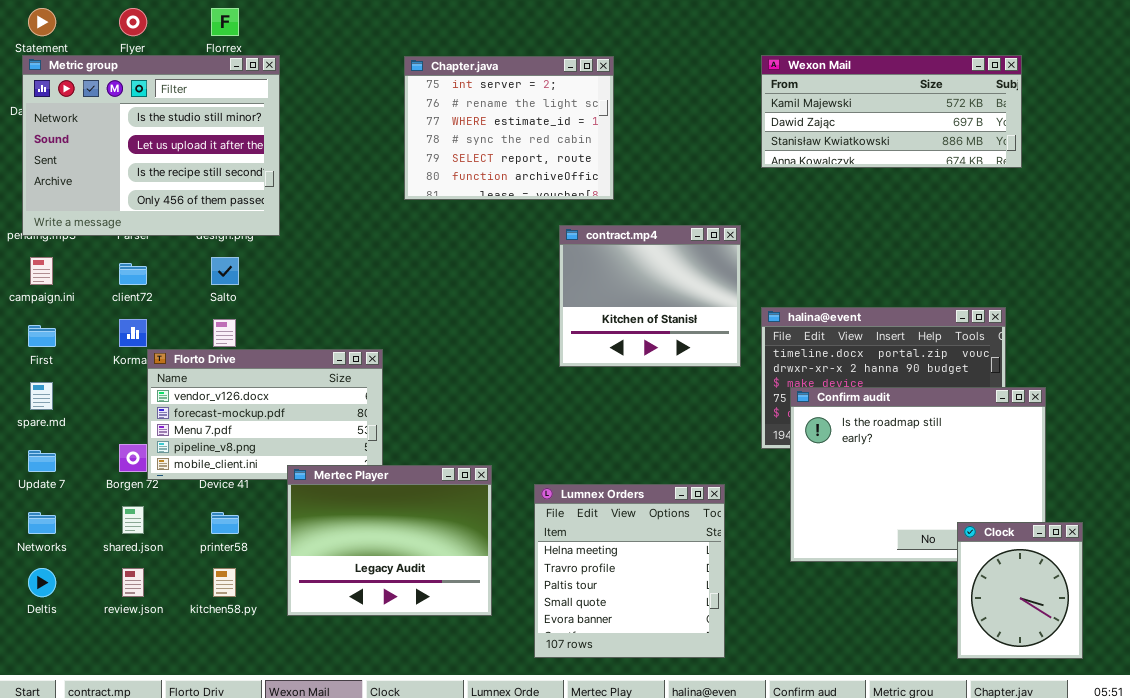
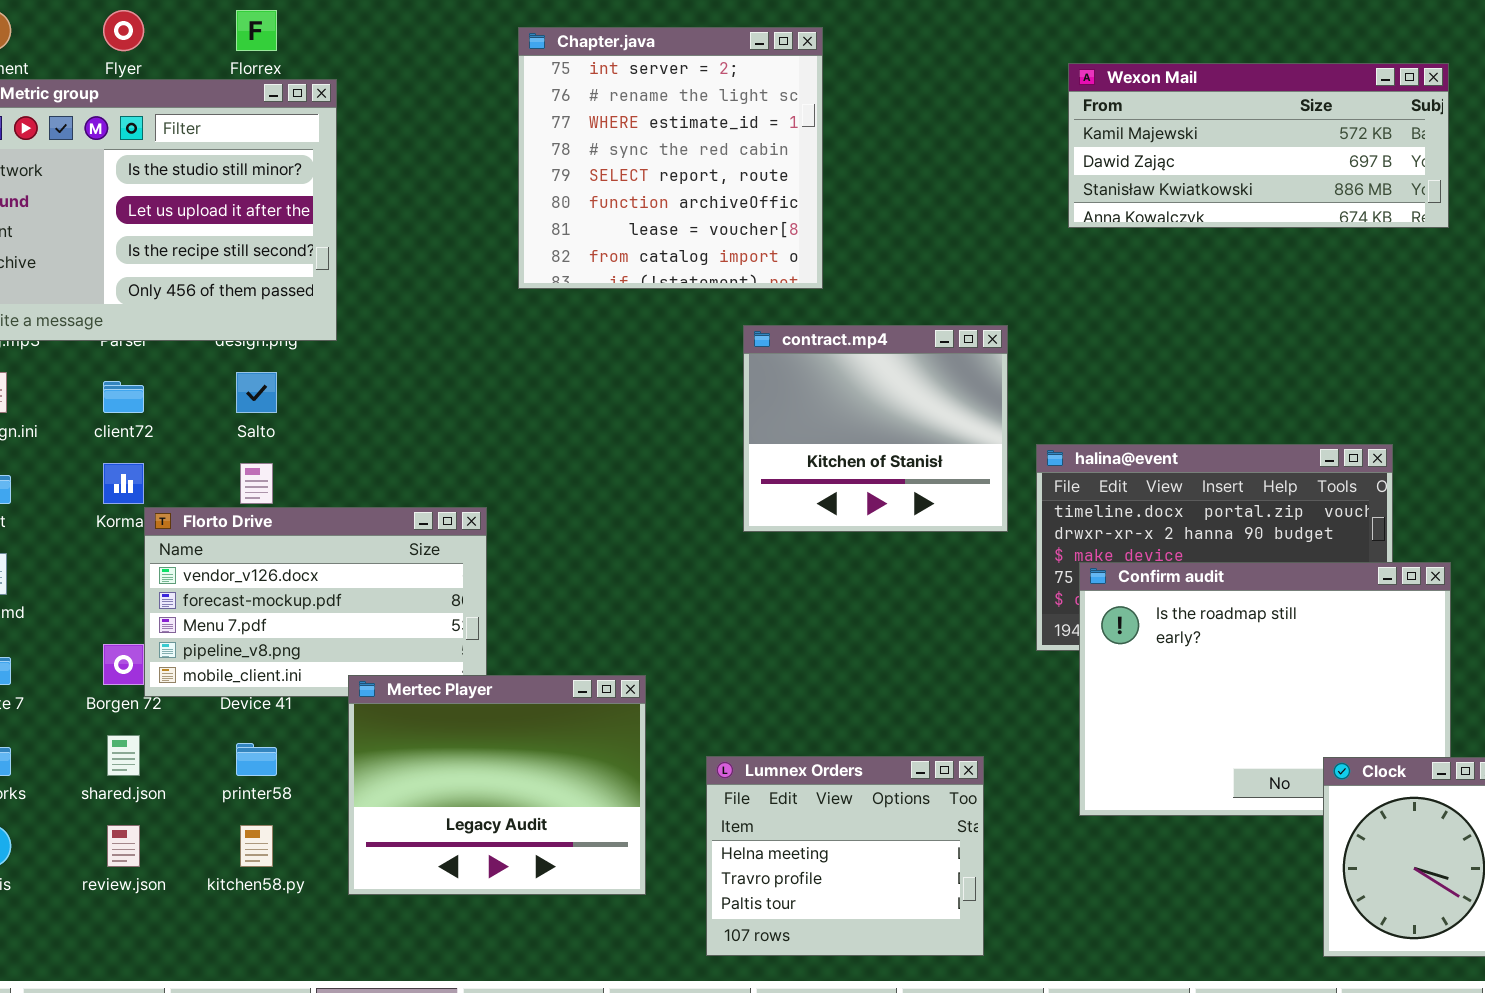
Wexon Mail: [761,55,1022,168] -> [1068,63,1449,228], moved
Chapter.java: [404,56,614,200] -> [518,27,823,289], resized
Lumnex Orders: [534,484,725,658] -> [706,756,984,956], resized

